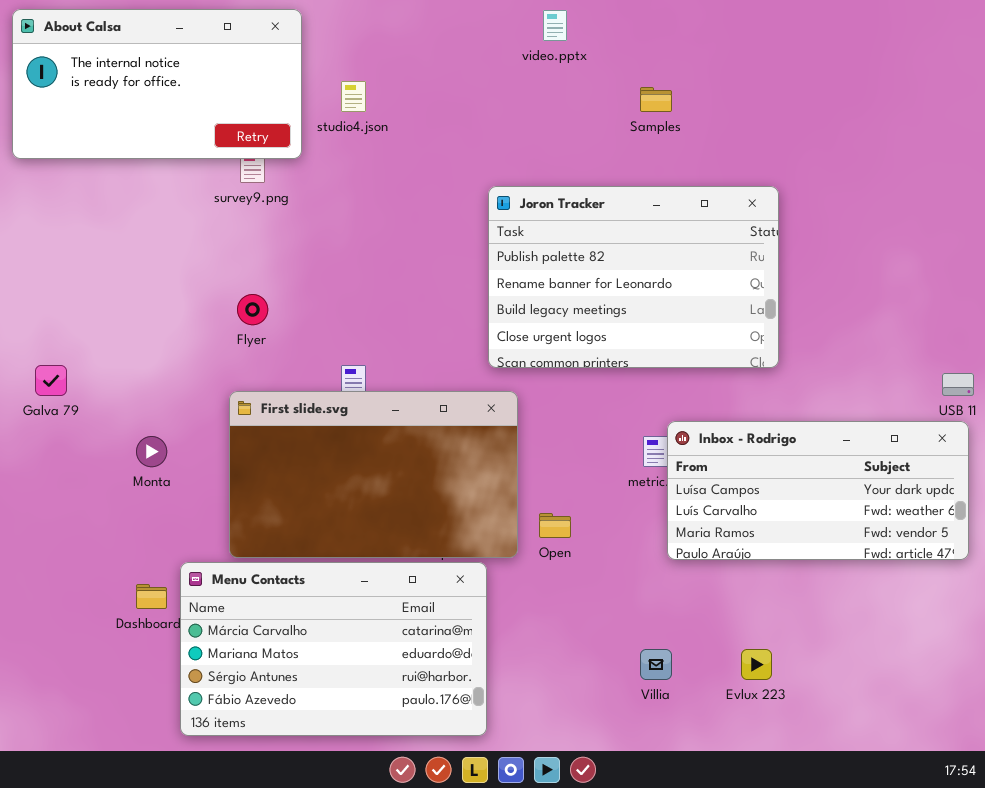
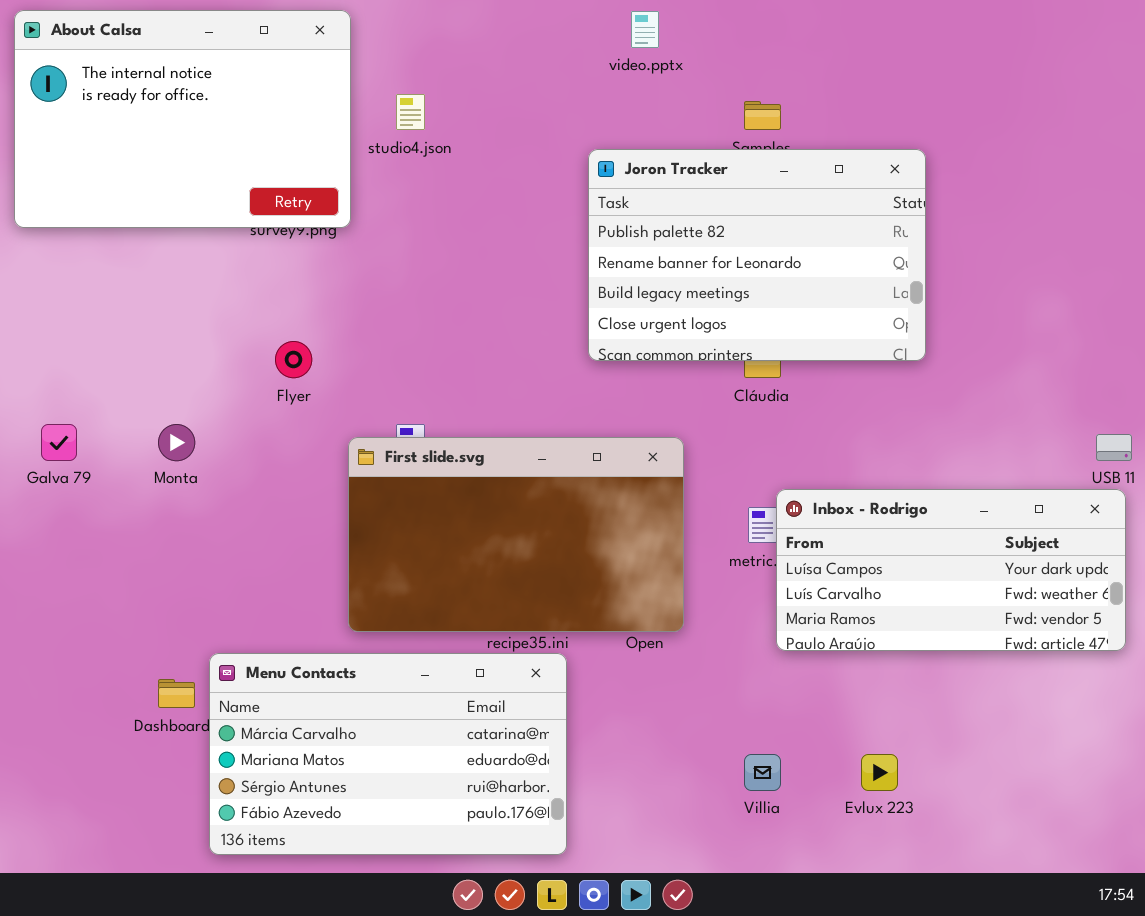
About Calsa: [12,9,302,159] -> [14,10,351,228], resized
Joron Tracker: [488,186,779,368] -> [588,149,926,361], moved
First slide.svg: [229,391,518,558] -> [348,437,684,632], moved
Monta: [136,436,167,467] -> [158,424,195,461], moved

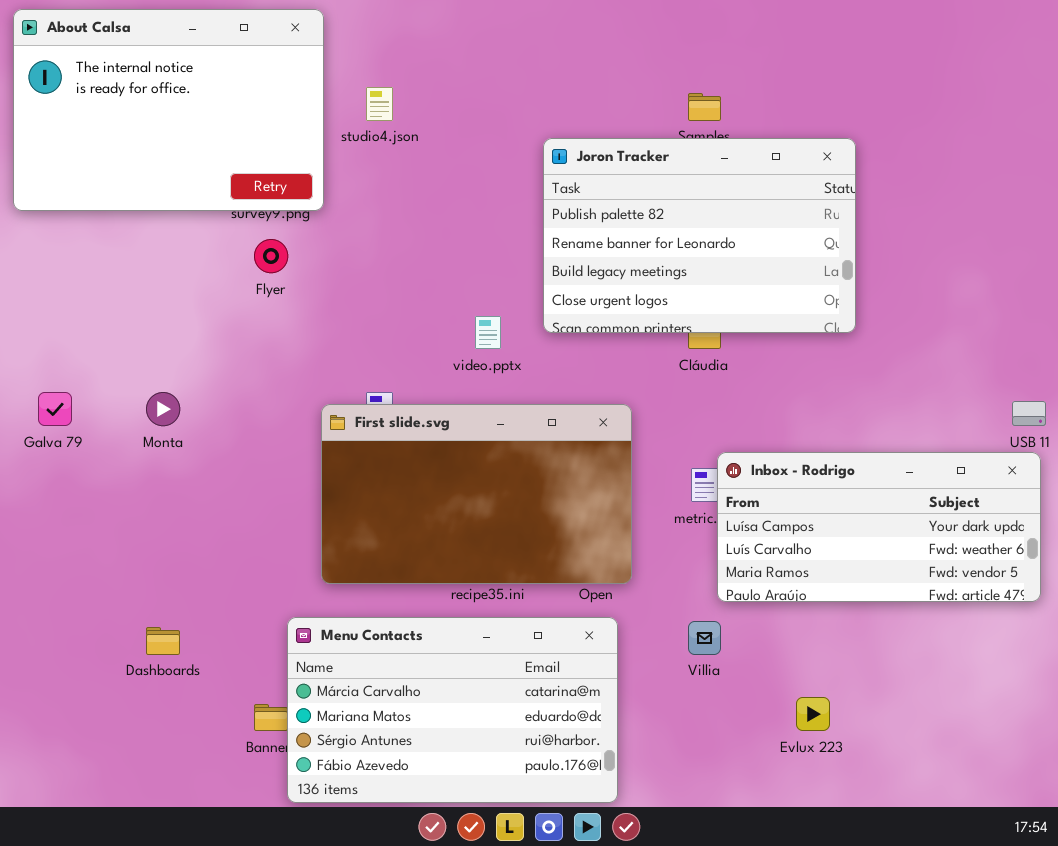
video.pptx: [631,11,659,48] -> [475,316,501,349], moved
Flyer: [275,341,312,378] -> [254,239,288,273], moved
Menu Contacts: [209,653,567,855] -> [287,617,618,803], moved
Villia: [744,754,781,791] -> [688,621,721,655], moved

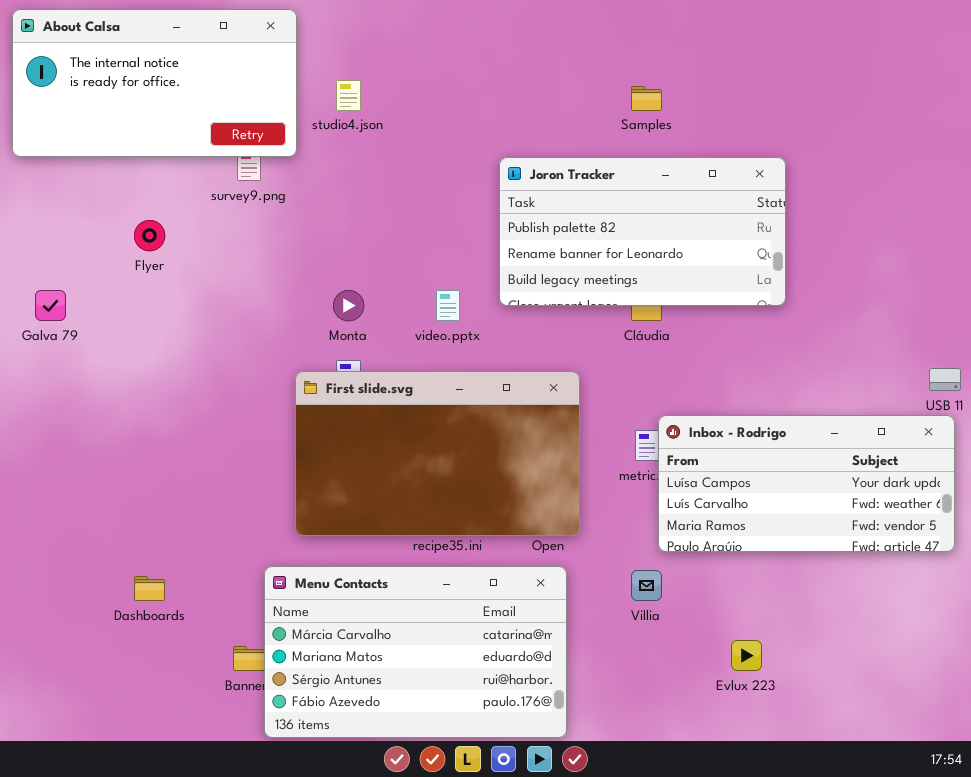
About Calsa: [13,9,324,211] -> [12,9,297,157], resized
Joron Tracker: [543,138,856,333] -> [499,157,786,306], resized
Flyer: [254,239,288,273] -> [134,220,165,251], moved
Galva 79: [38,392,72,426] -> [35,290,66,321], moved
Monta: [146,392,180,426] -> [333,290,364,321], moved

